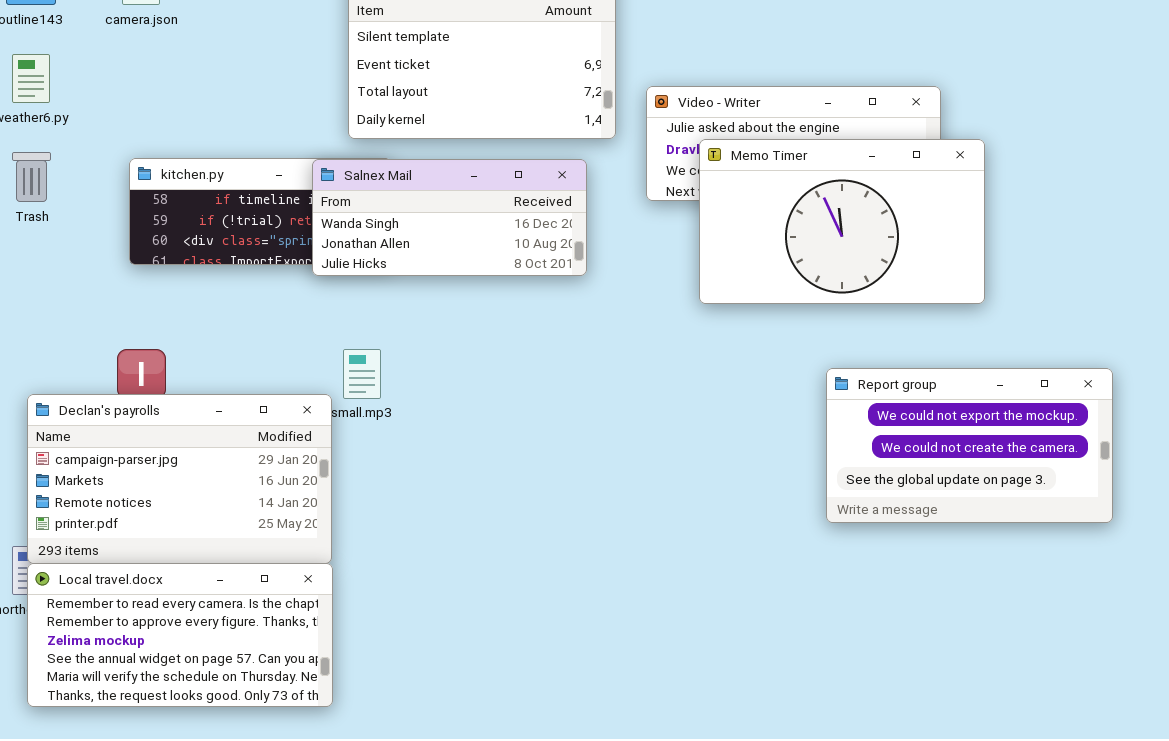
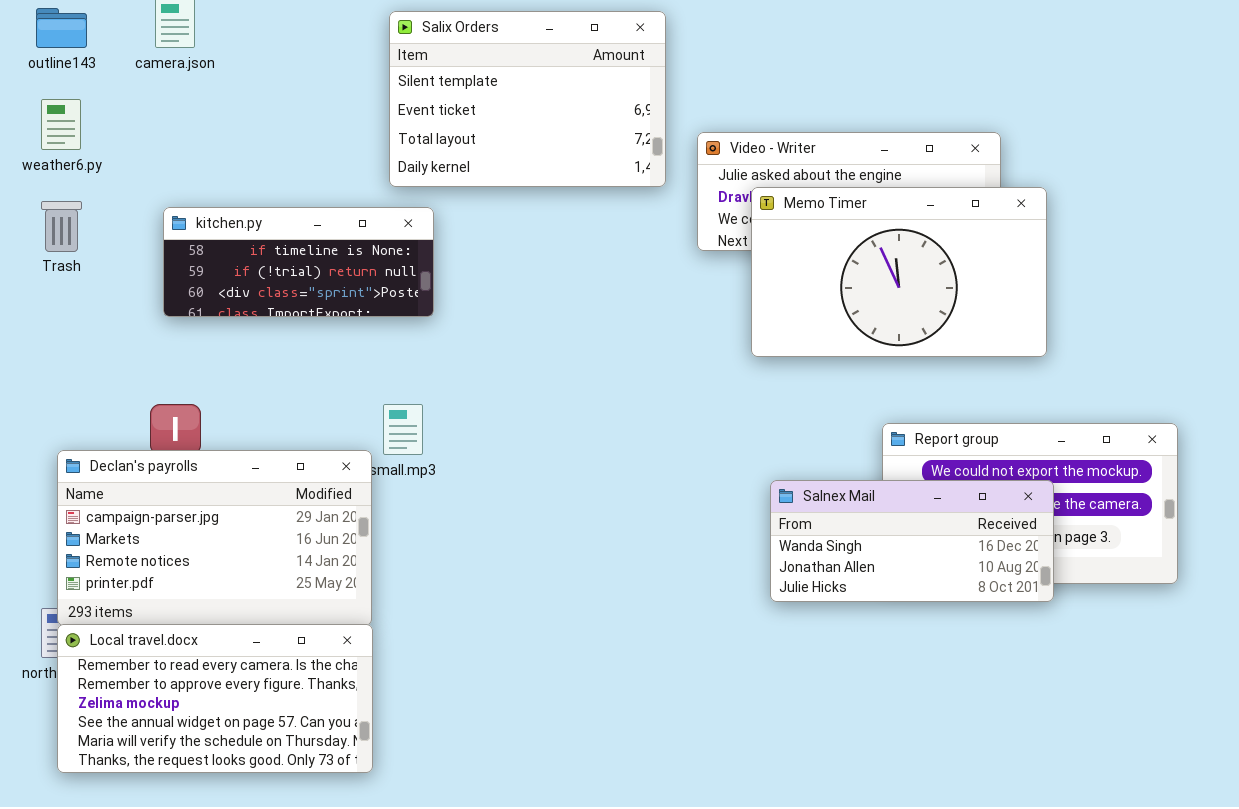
Salnex Mail: [312,159,587,276] -> [770,480,1054,602], moved

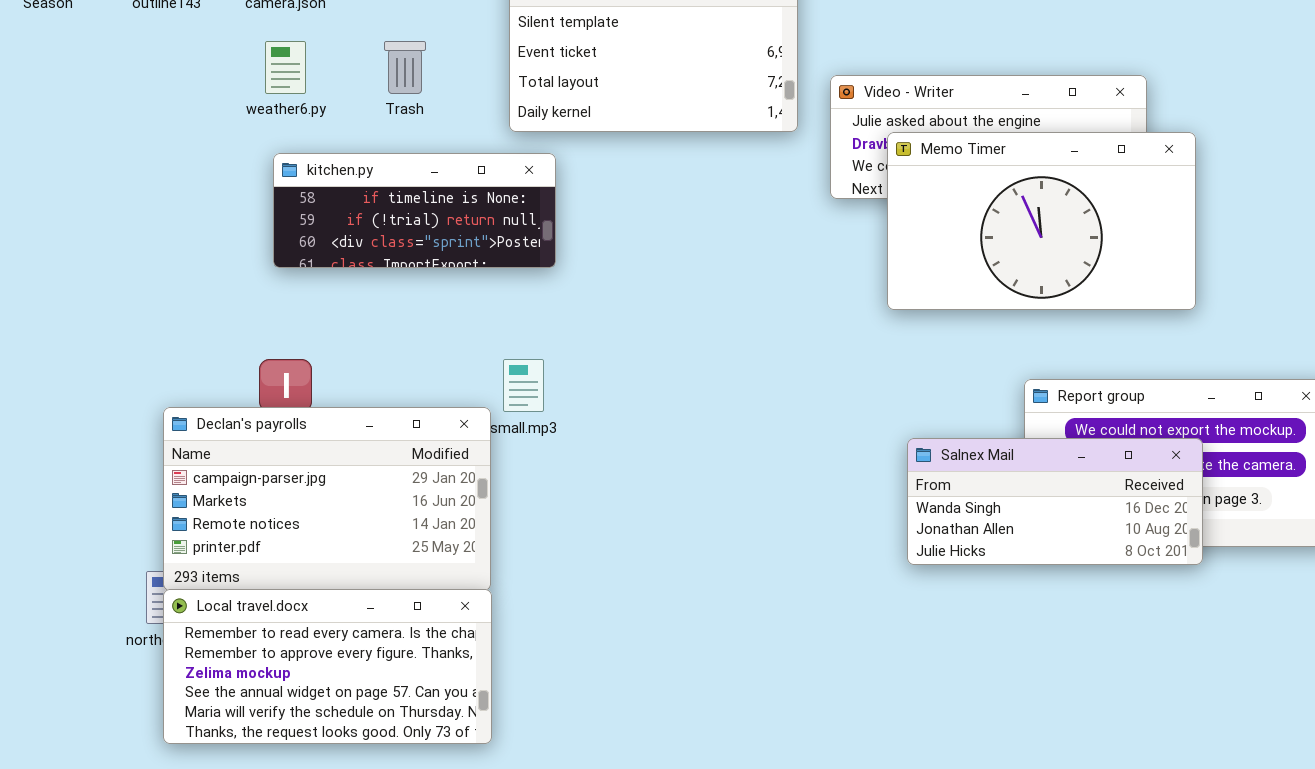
weather6.py: [41,99,81,150] -> [265,41,306,94], moved
Trash: [41,201,82,252] -> [384,41,426,94], moved

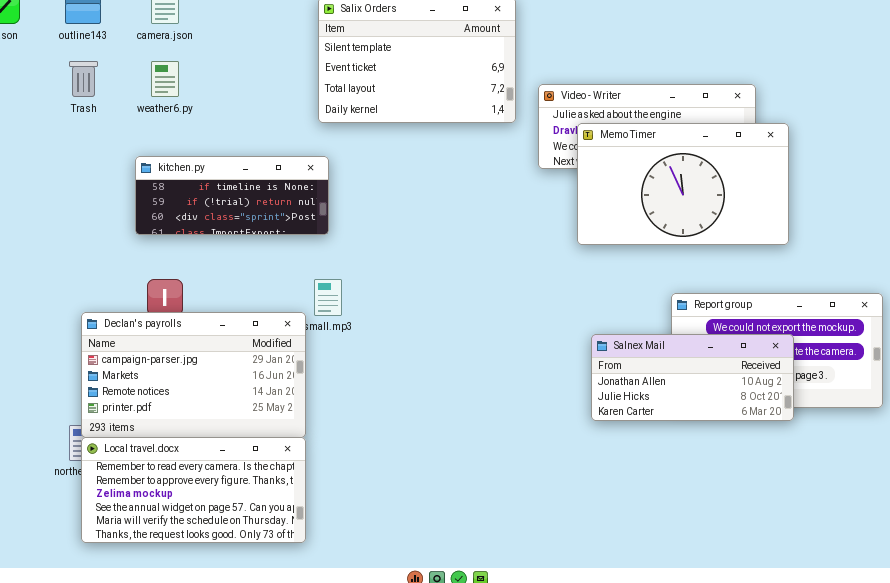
Trash: [384,41,426,94] -> [69,61,98,97], moved
kitchen.py: [273,153,556,268] -> [135,156,329,235], moved
Salnex Mail: [907,438,1203,565] -> [591,334,794,421], scrolled down 1 row

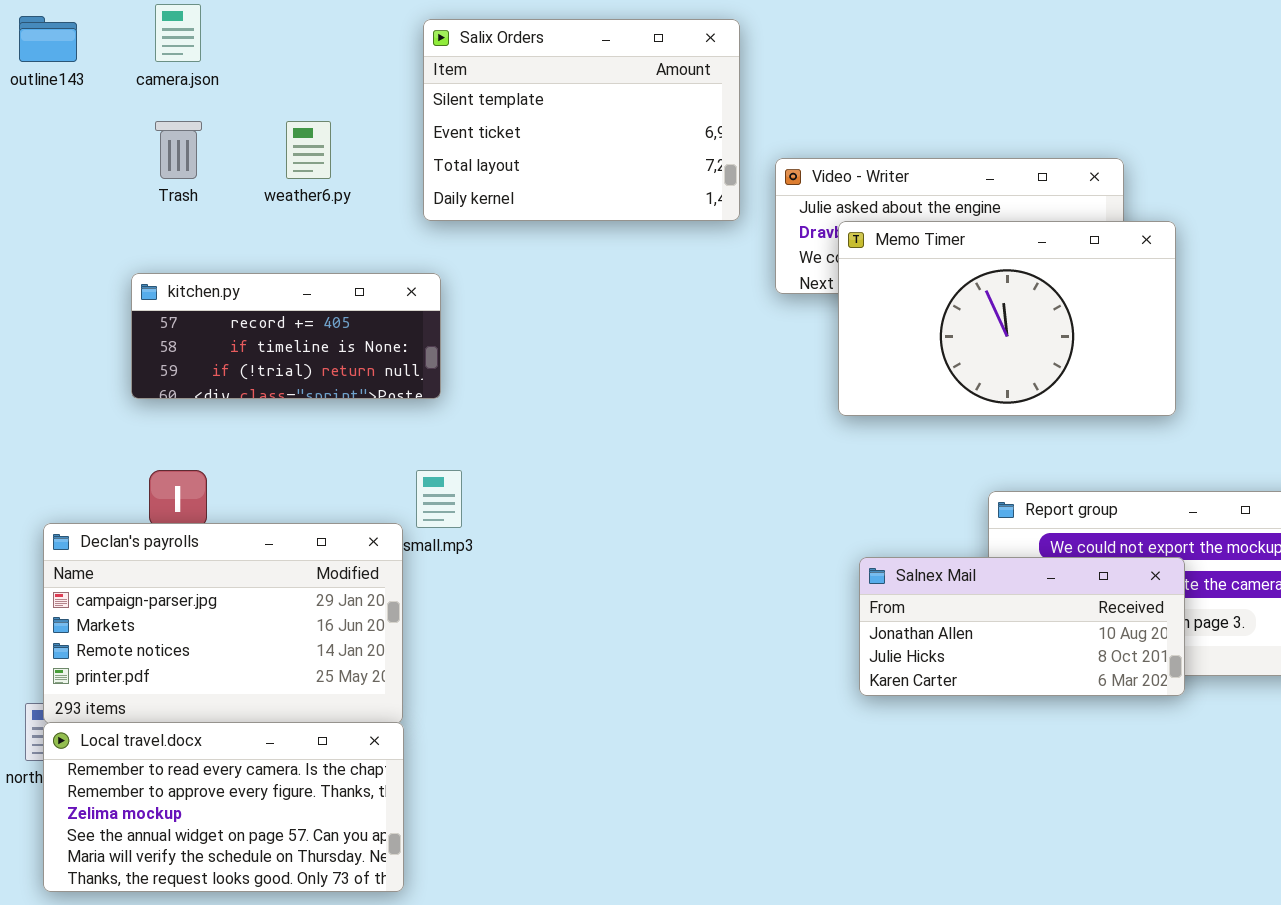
Trash: [69,61,98,97] -> [155,121,202,179], moved
weather6.py: [151,61,179,97] -> [286,121,331,179], moved
kitchen.py: [135,156,329,235] -> [131,273,441,399], scrolled up 1 row

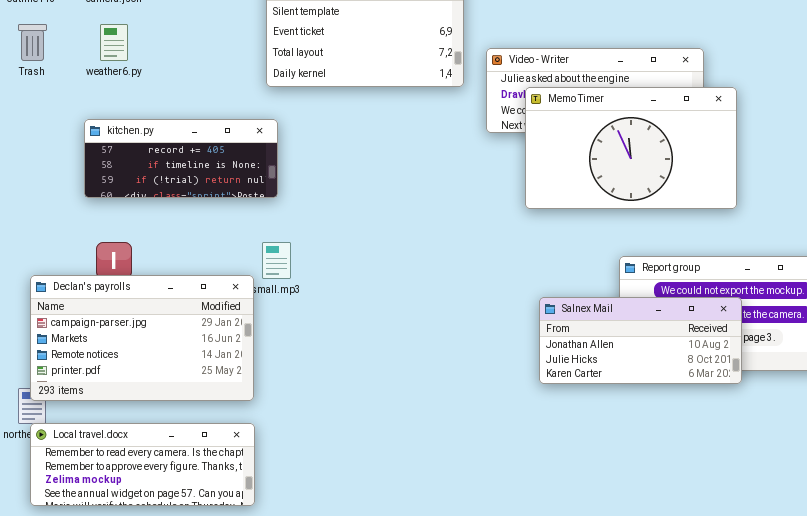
Trash: [155,121,202,179] -> [18,24,47,61], moved
weather6.py: [286,121,331,179] -> [100,24,128,61], moved
Local travel.docx: [43,722,404,892] -> [30,423,255,506], resized

